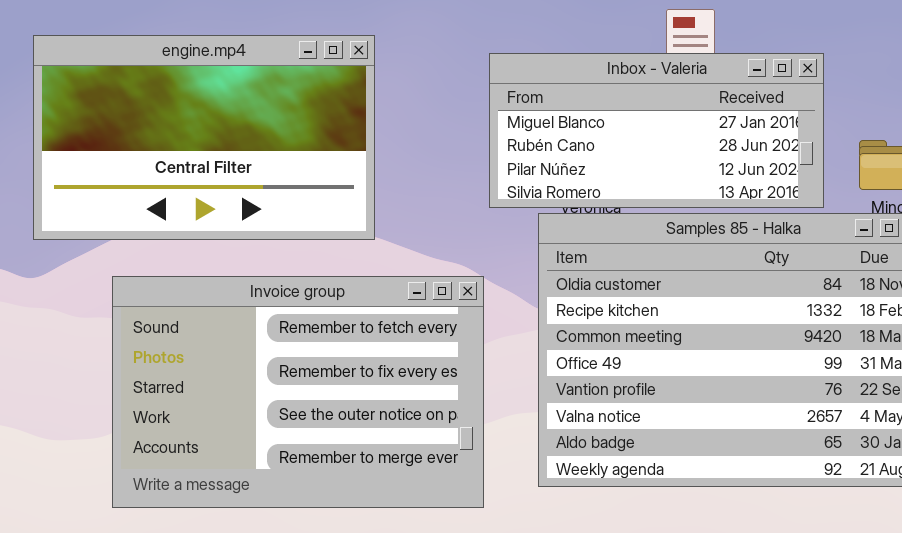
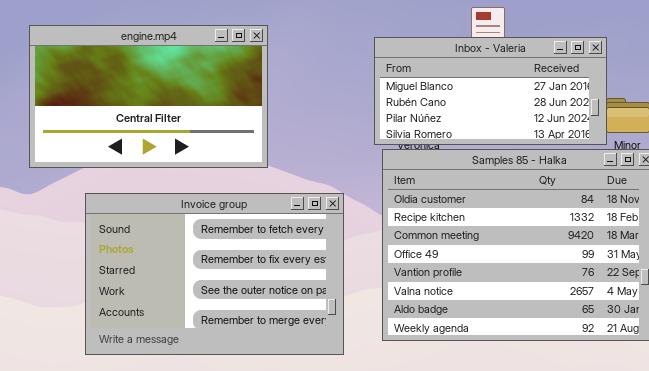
Inbox - Valeria: [489,53,824,208] -> [374,37,607,145], moved

